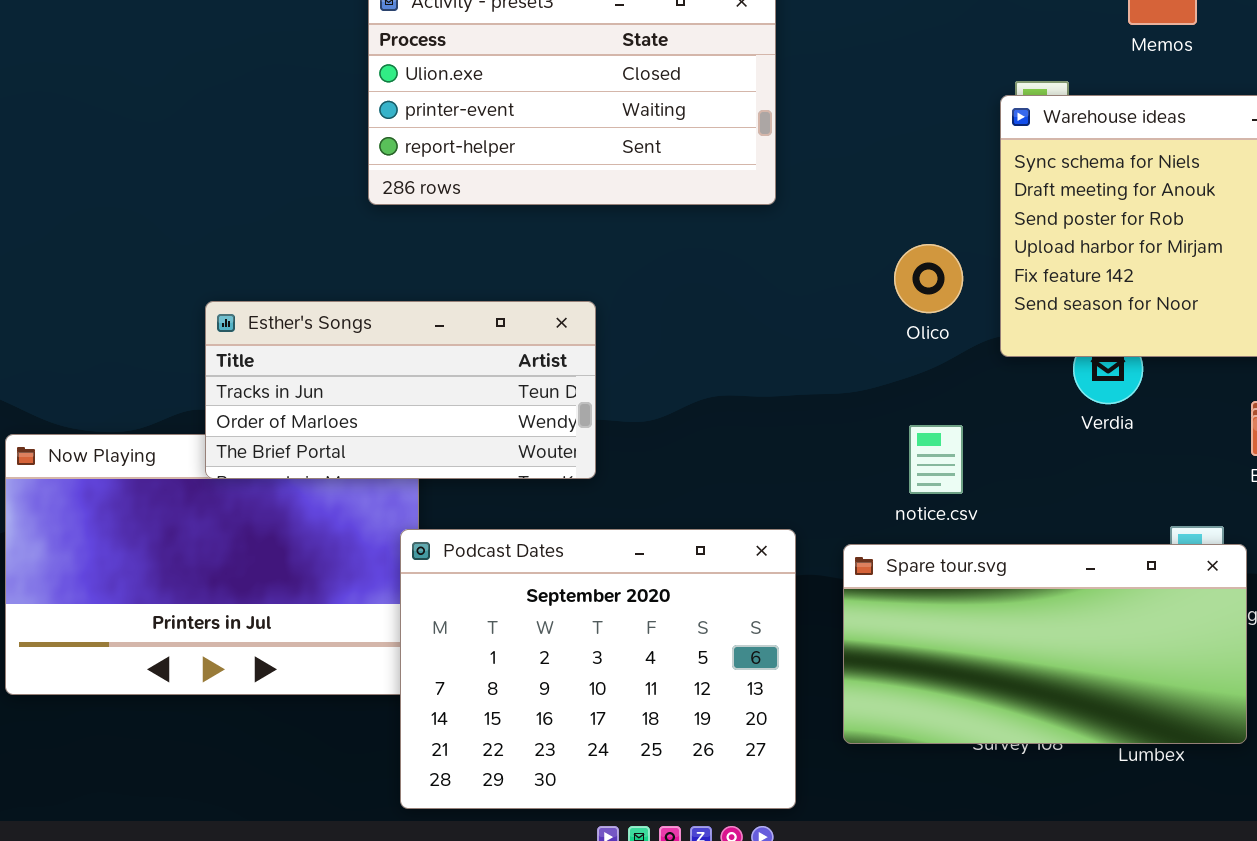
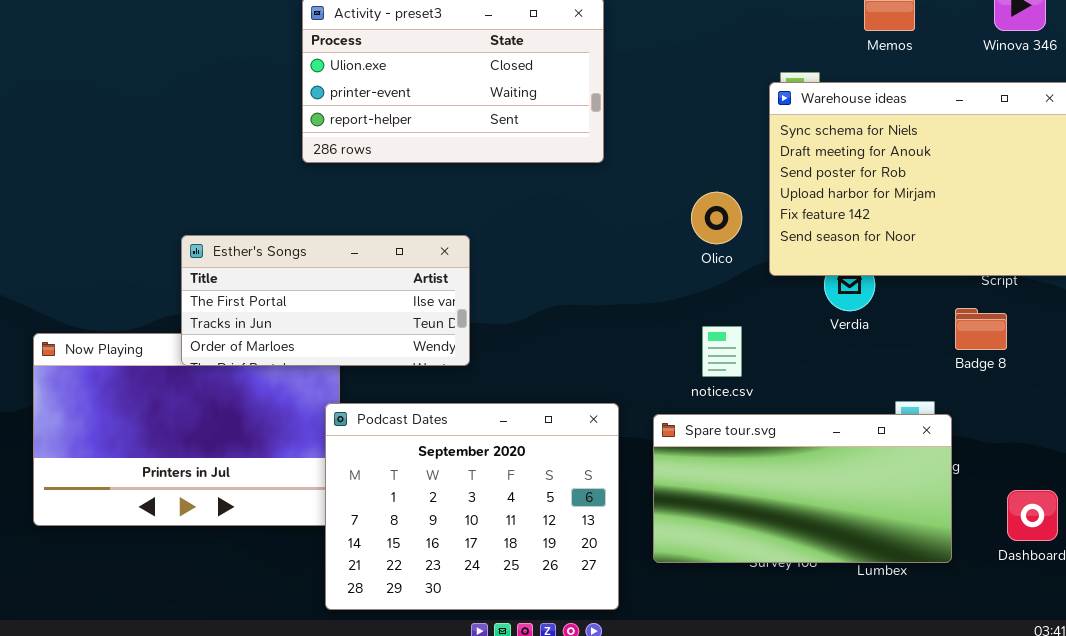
Esther's Songs: [205,301,596,479] -> [181,235,470,366], scrolled up 1 row

